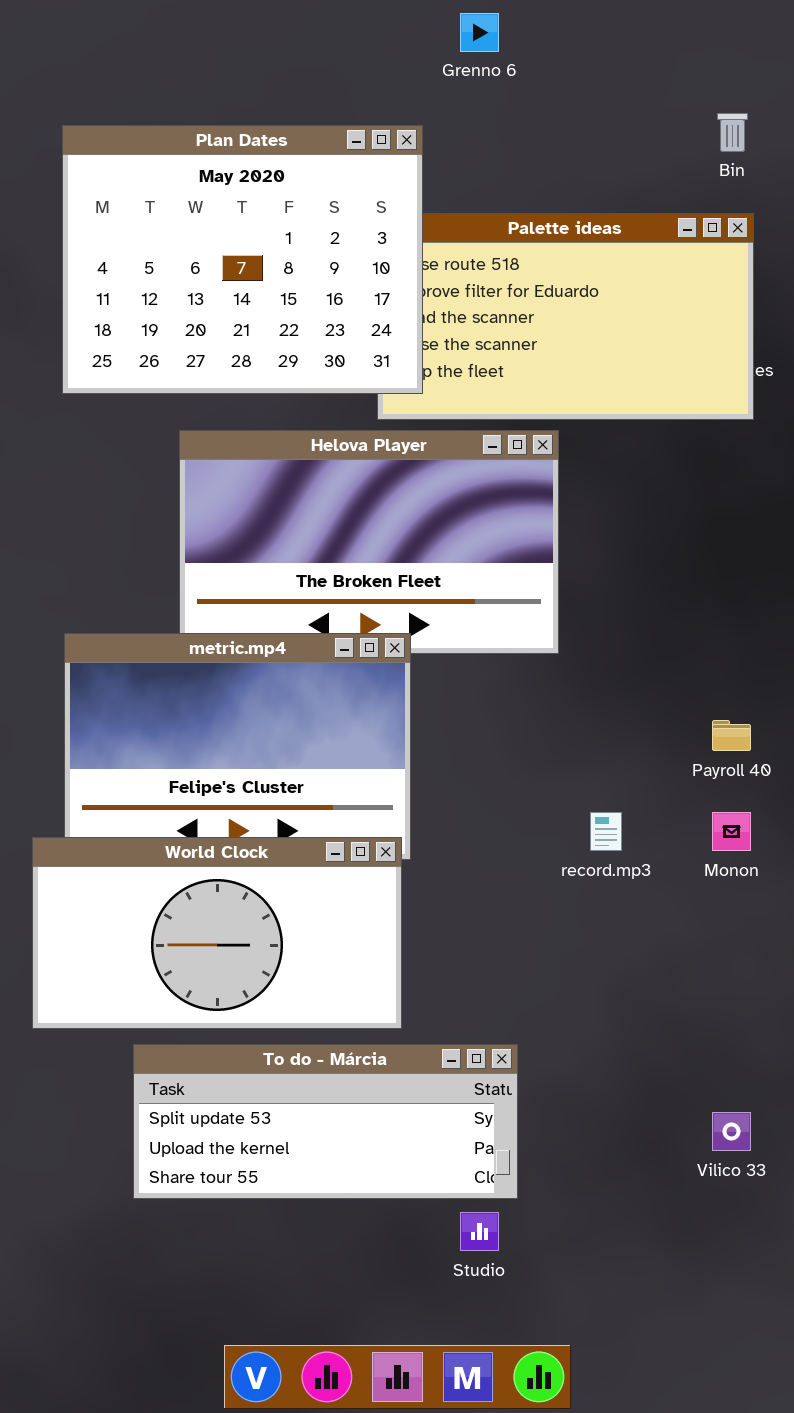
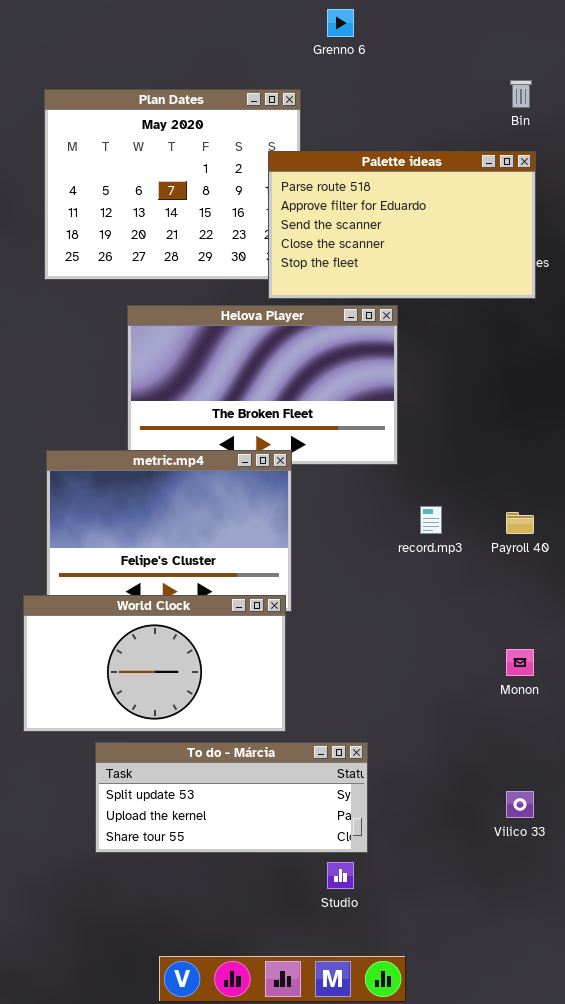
Palette ideas: [377,213,754,420] -> [268,151,536,299], raised
record.mp3: [590,812,622,851] -> [420,506,442,534], moved
Monon: [712,812,751,851] -> [506,649,534,676], moved

